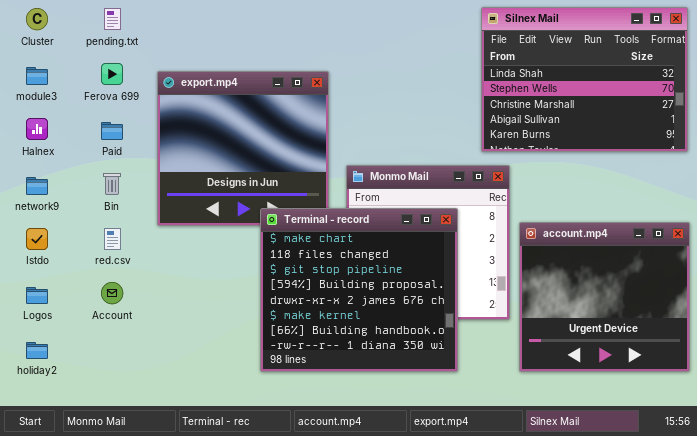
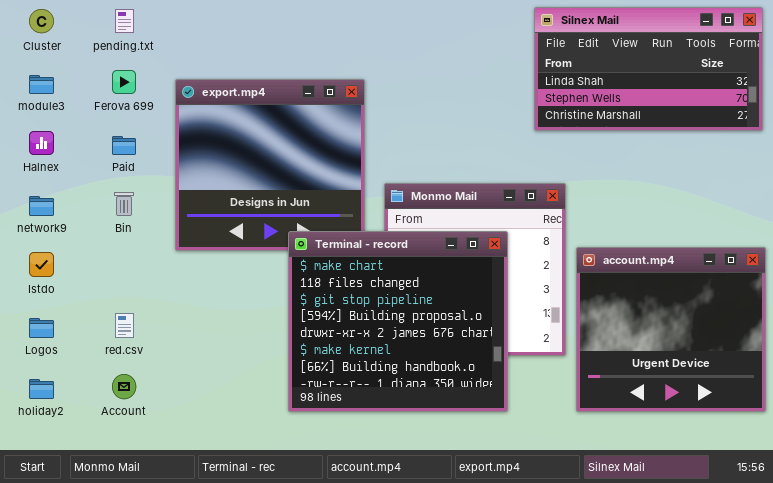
Silnex Mail: [481,7,688,152] -> [534,7,763,131], resized
red.csv: [104,228,121,250] -> [115,313,134,338], moved
Account: [101,282,123,304] -> [112,374,136,399], moved

